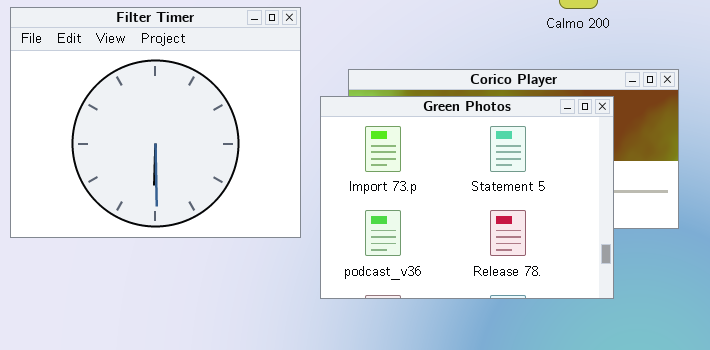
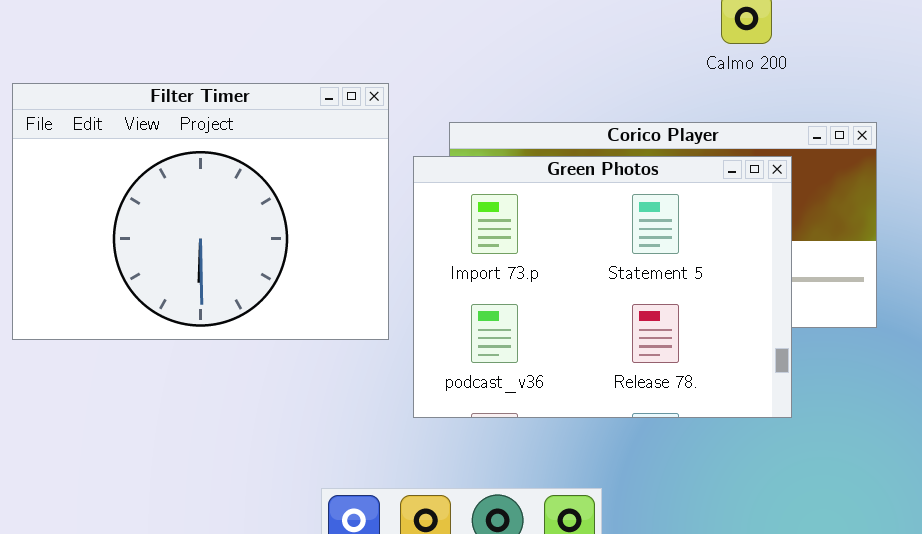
Filter Timer: [10,7,301,238] -> [12,83,389,340], resized

